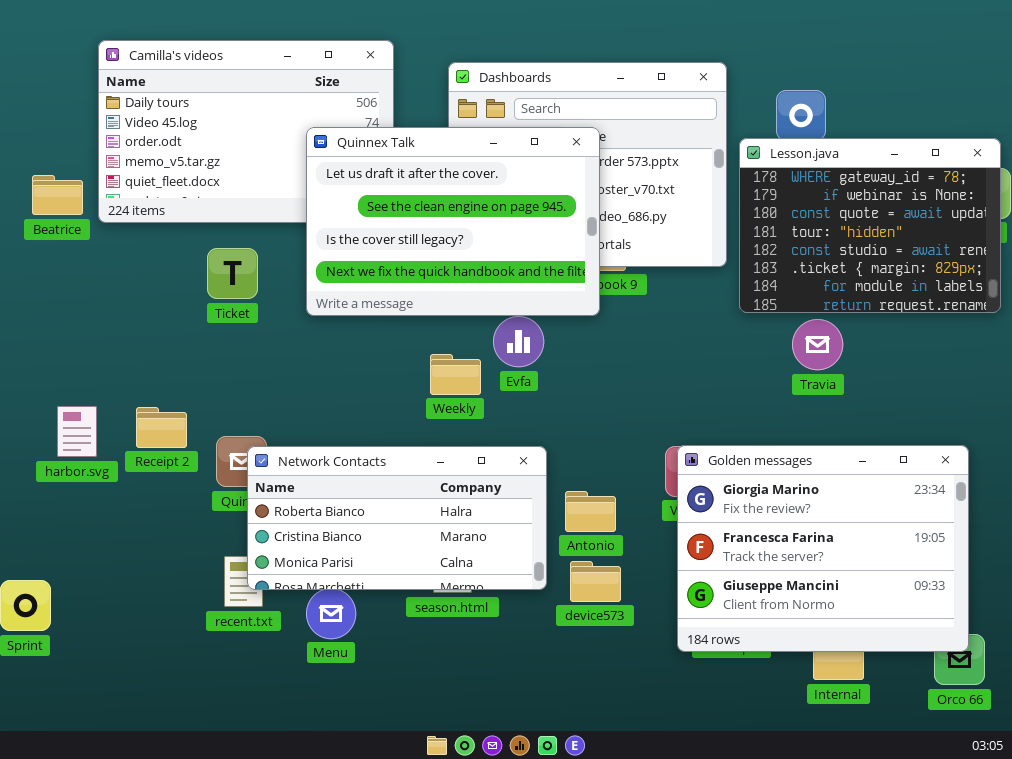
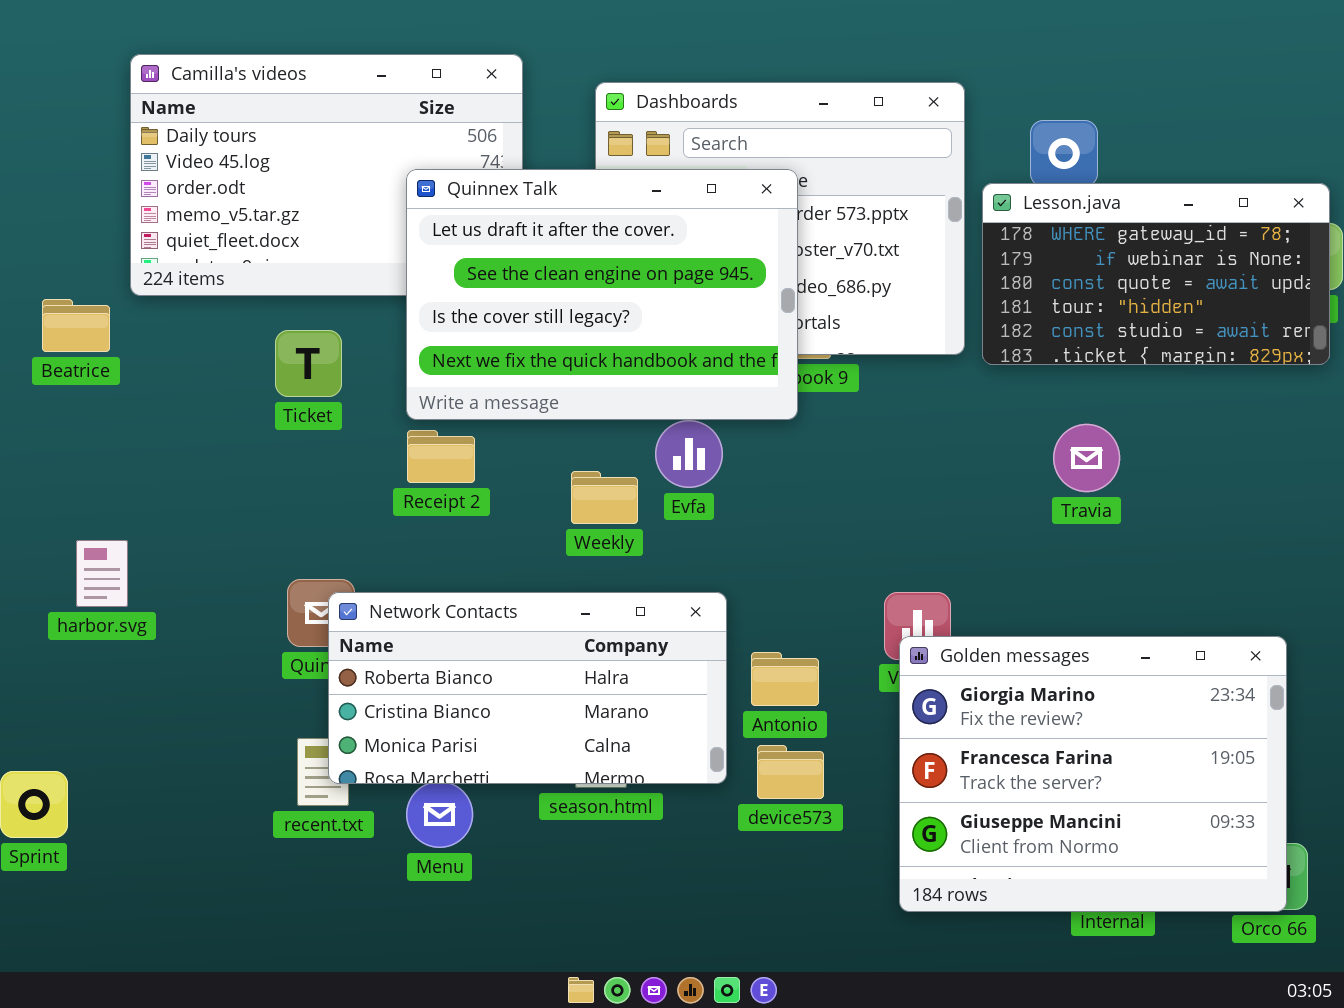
Lesson.java: [739,138,1001,313] -> [982,183,1330,365], resized
Beatrice: [32,175,83,215] -> [42,299,110,352], moved
Receipt 2: [136,407,187,448] -> [407,430,475,483], moved
Golden messages: [677,445,969,652] -> [899,636,1287,912], moved

